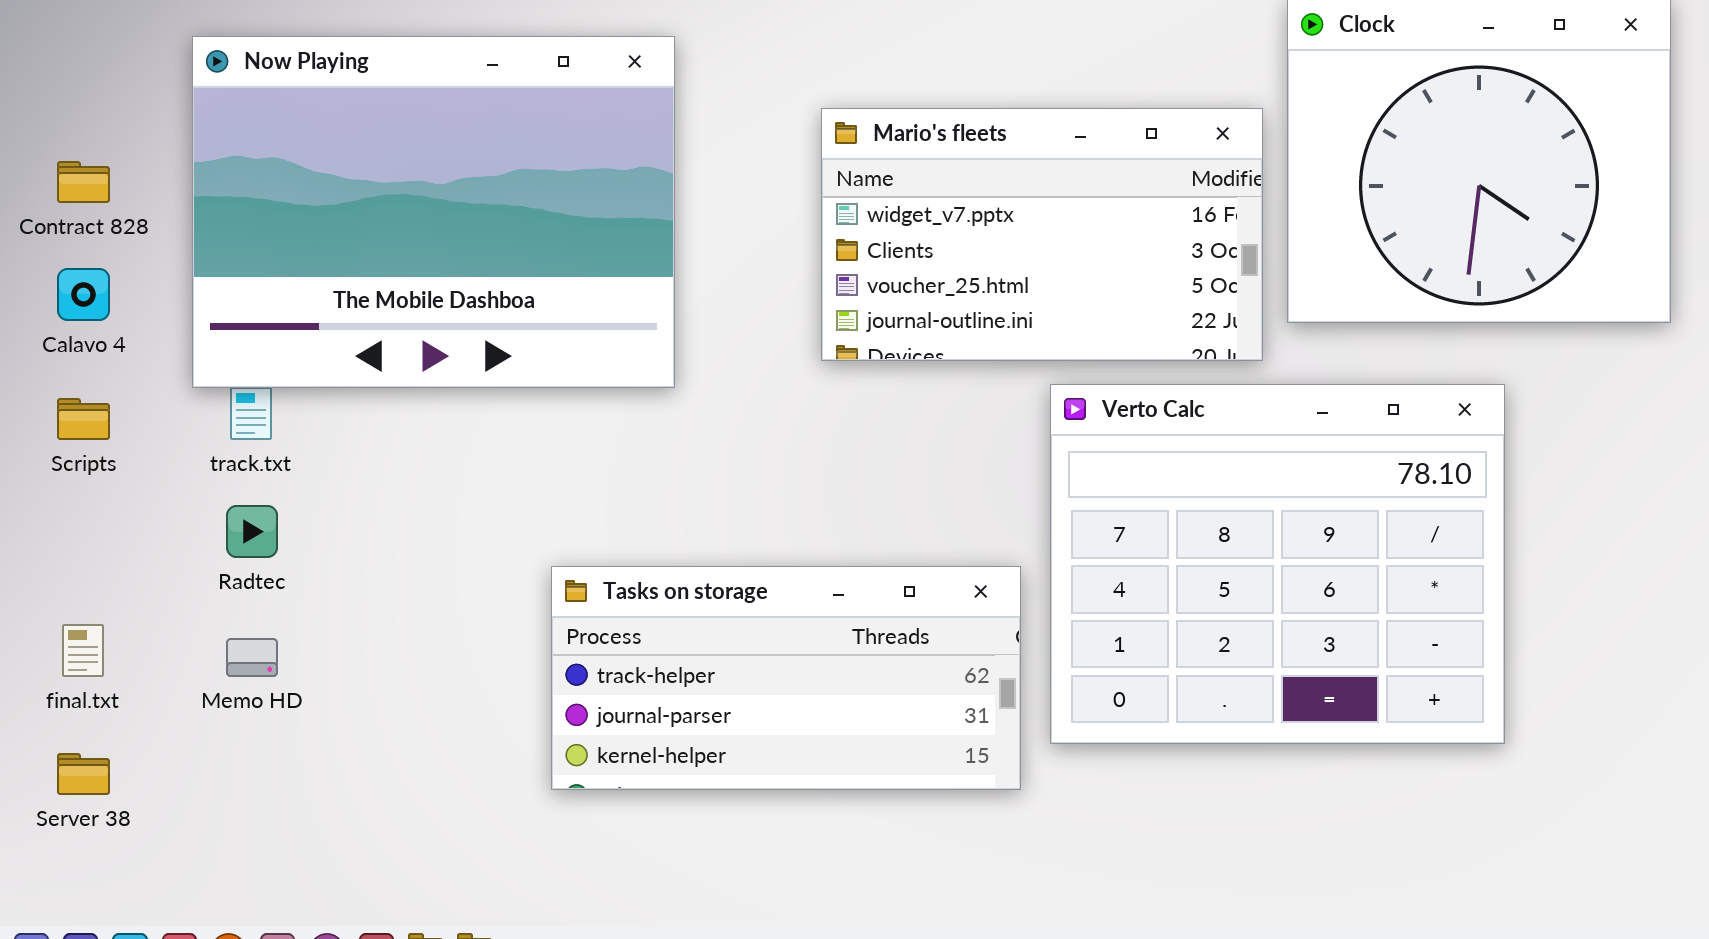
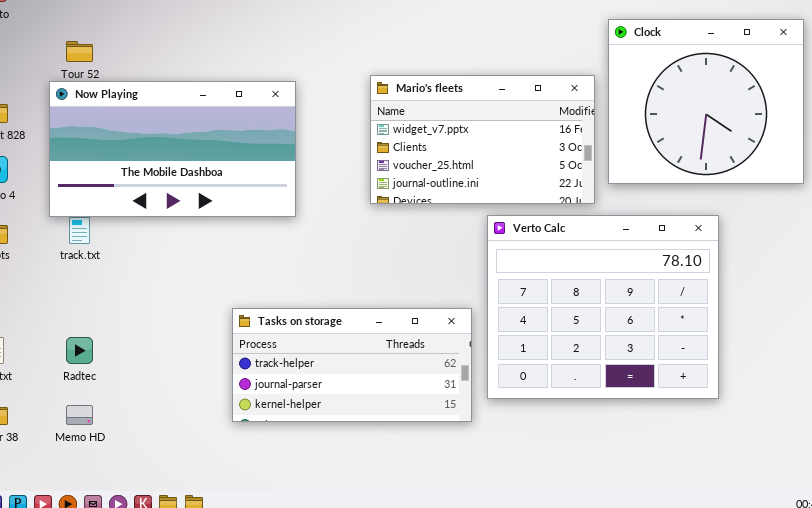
Now Playing: [192,36,675,388] -> [49,81,296,217], resized
Radtec: [226,505,278,558] -> [66,337,93,364], moved
Memo HD: [226,638,278,677] -> [66,405,93,425], moved

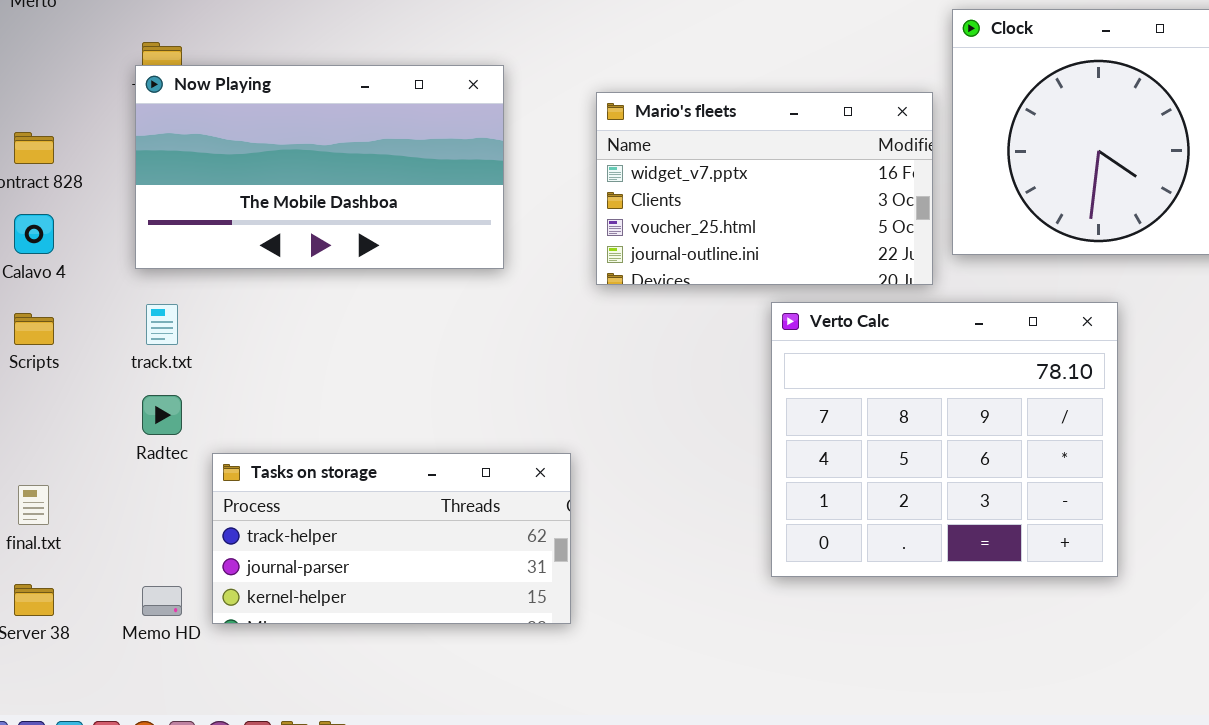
Now Playing: [49,81,296,217] -> [135,65,504,269], moved
Tasks on storage: [232,308,472,422] -> [212,453,571,624], moved
Radtec: [66,337,93,364] -> [142,395,182,435], moved

